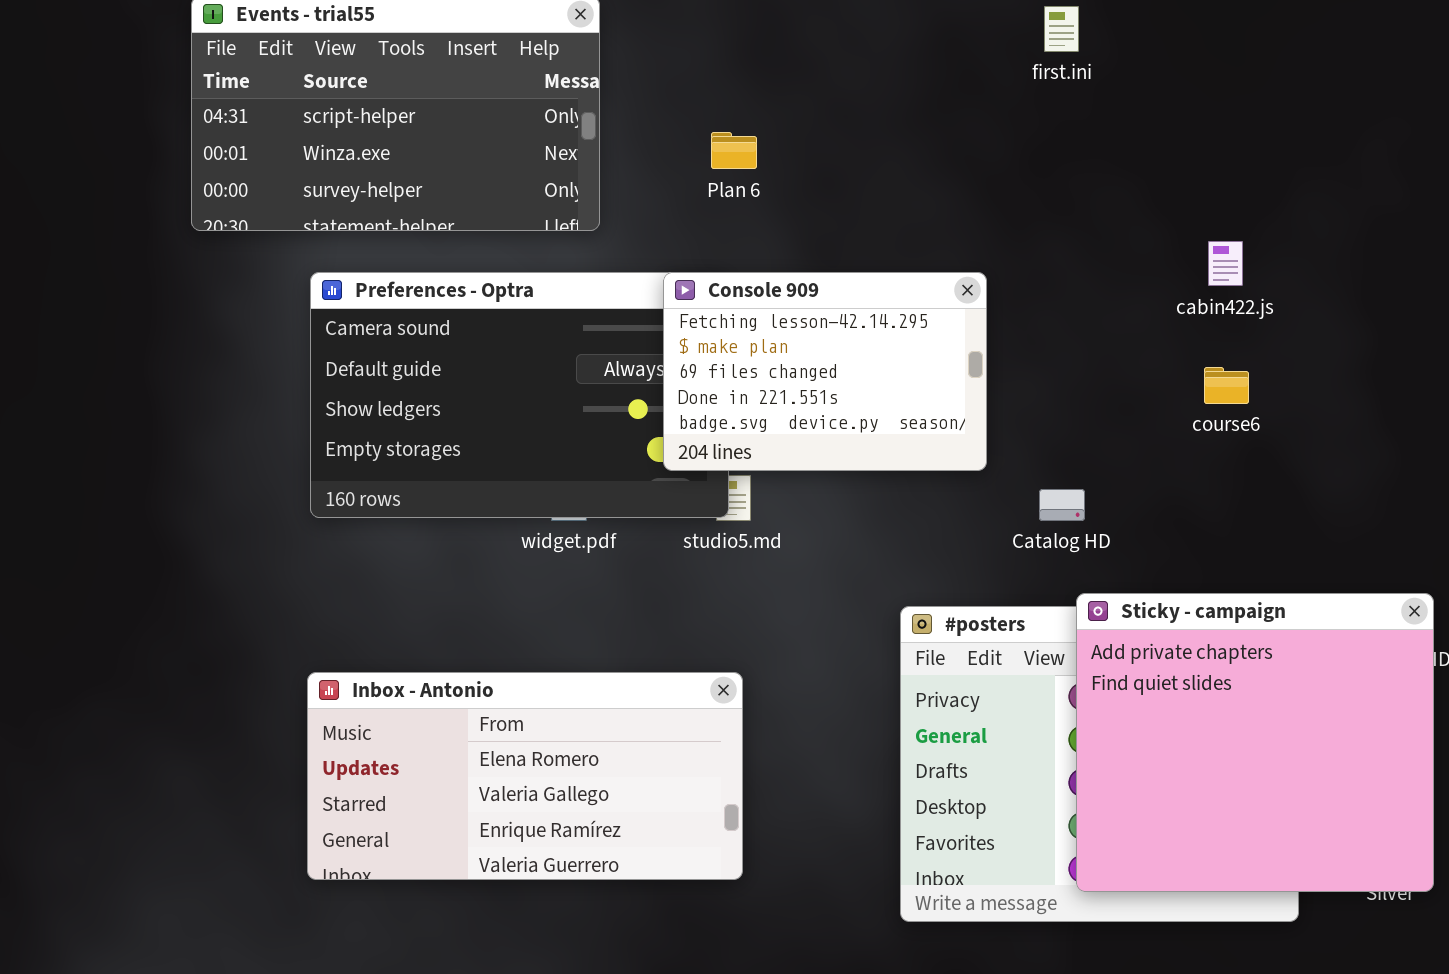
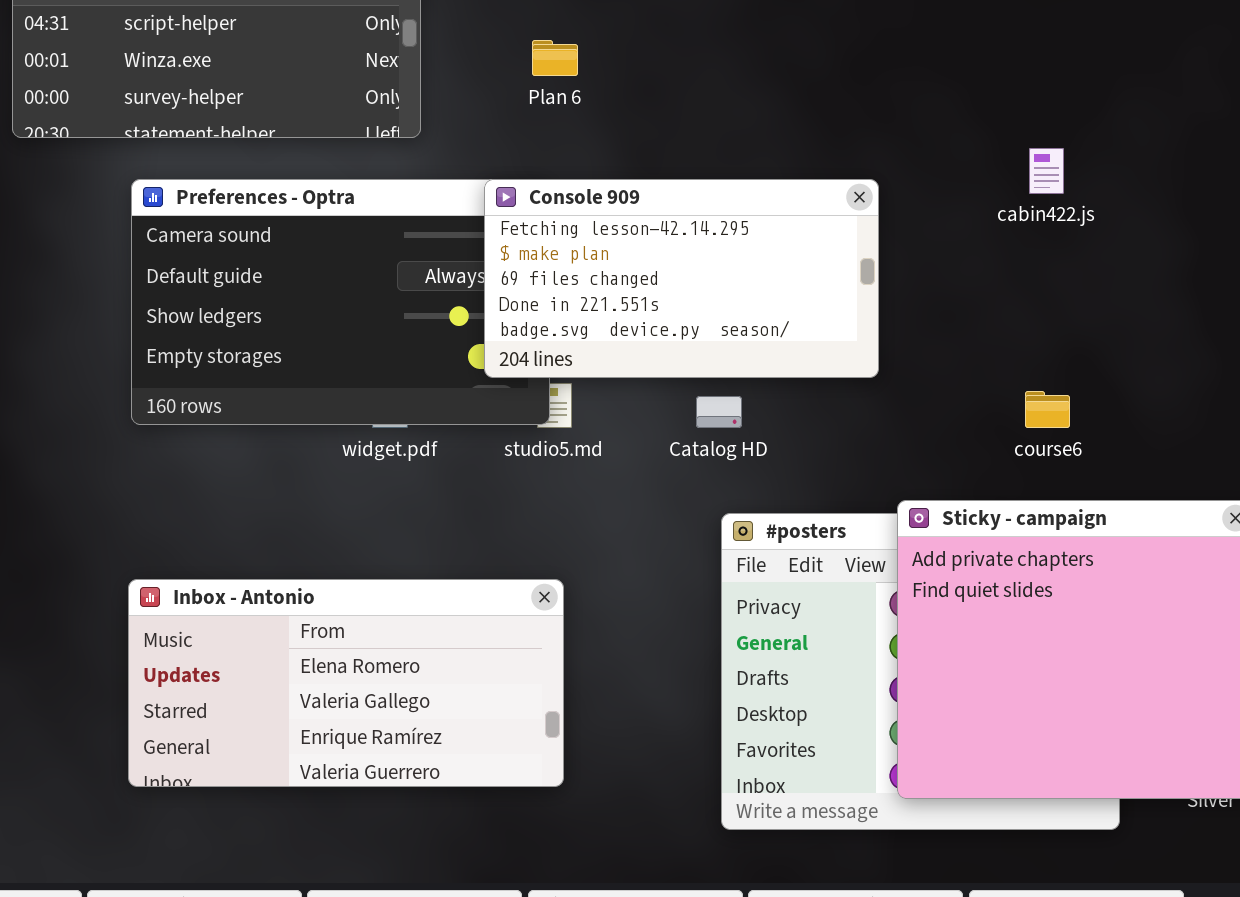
Console 909: [663,272,987,471] -> [484,179,879,378], resized
course6: [1204,367,1249,404] -> [1025,391,1070,428], moved
Catalog HD: [1039,489,1085,521] -> [696,396,742,428], moved

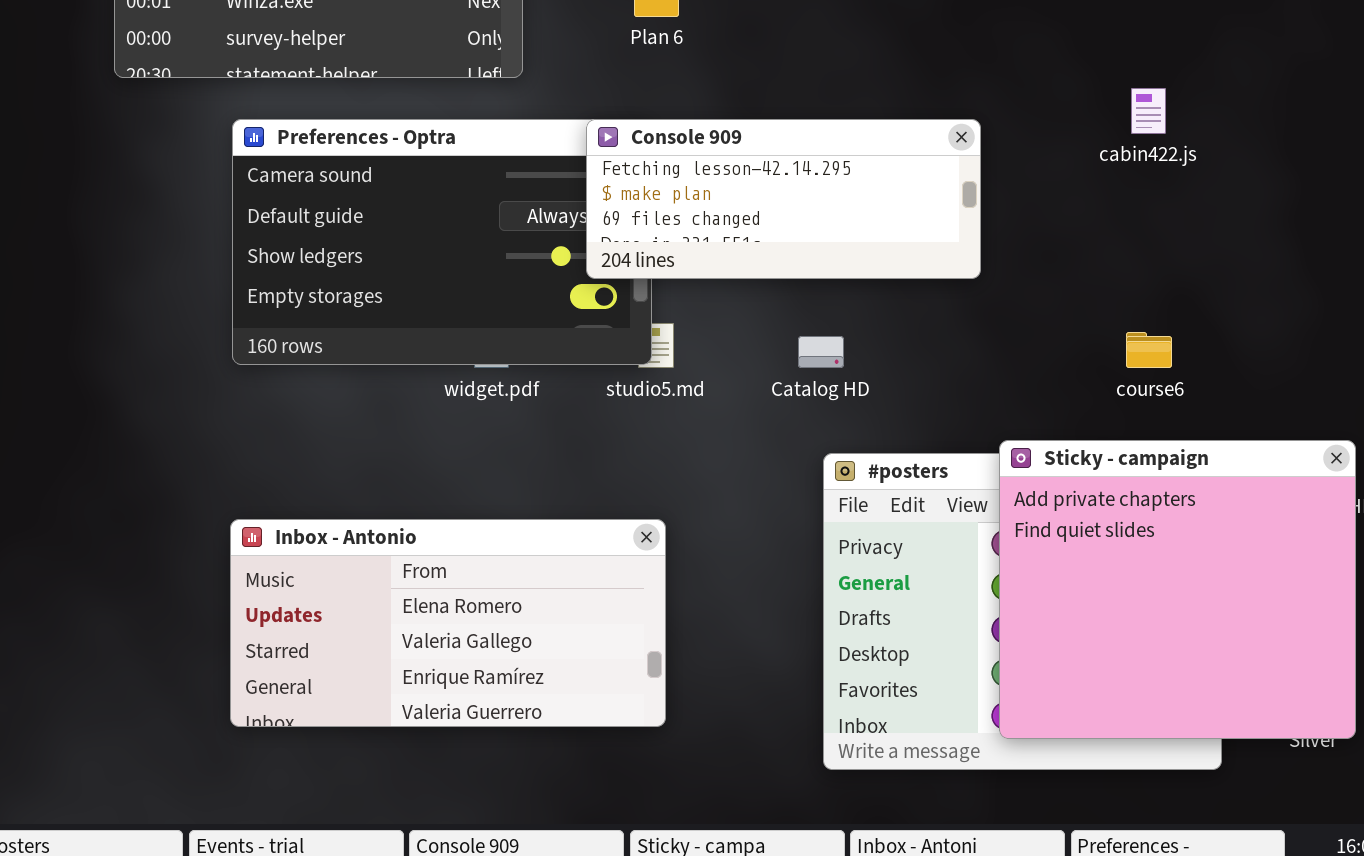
Console 909: [484,179,879,378] -> [586,119,981,279], resized

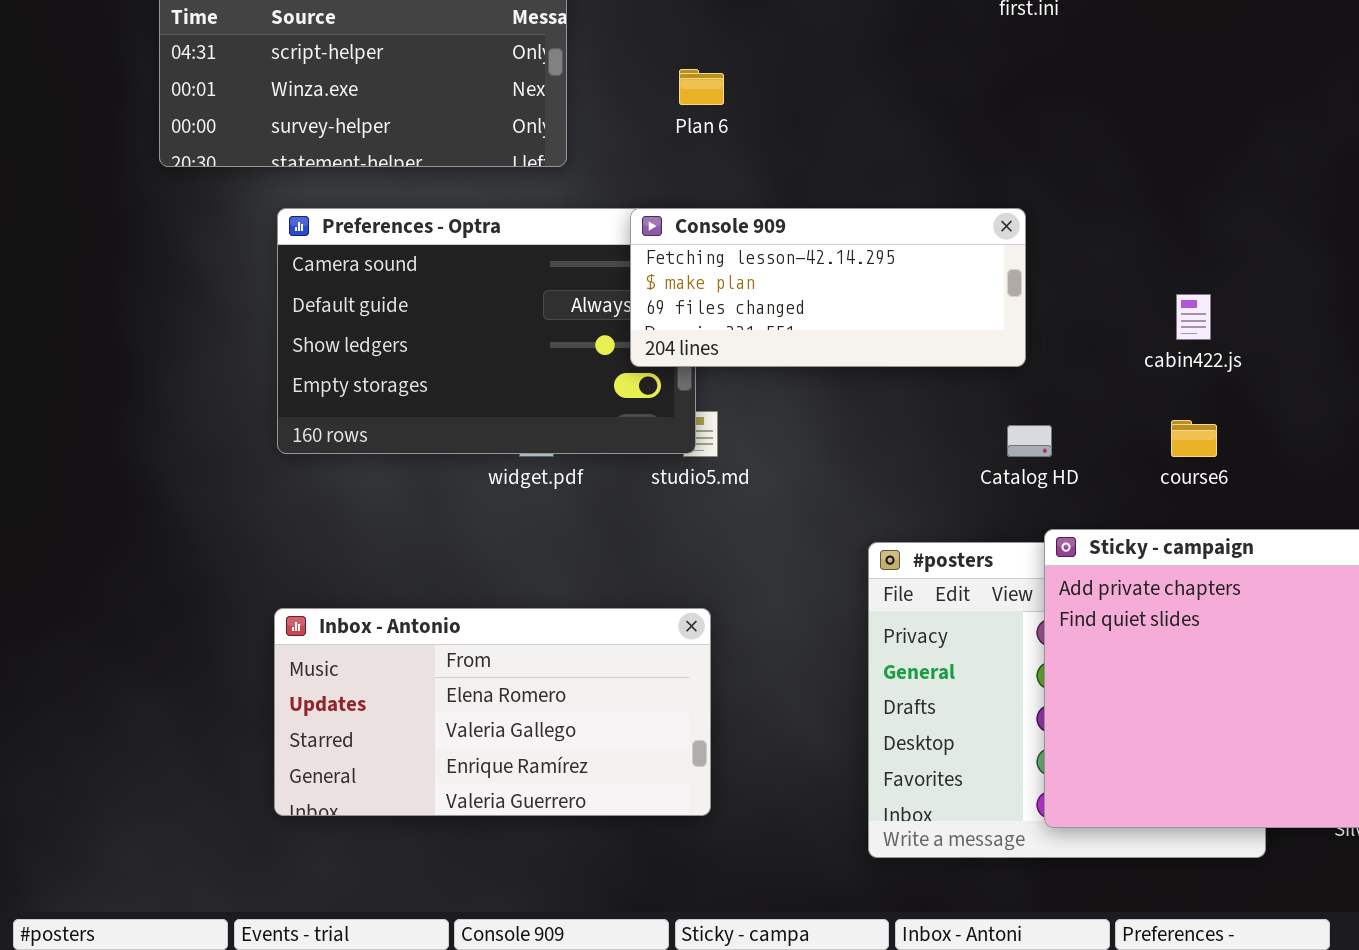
cabin422.js: [1131,88,1166,134] -> [1176,294,1211,340], moved
Catalog HD: [798,336,844,368] -> [1007,425,1052,457], moved

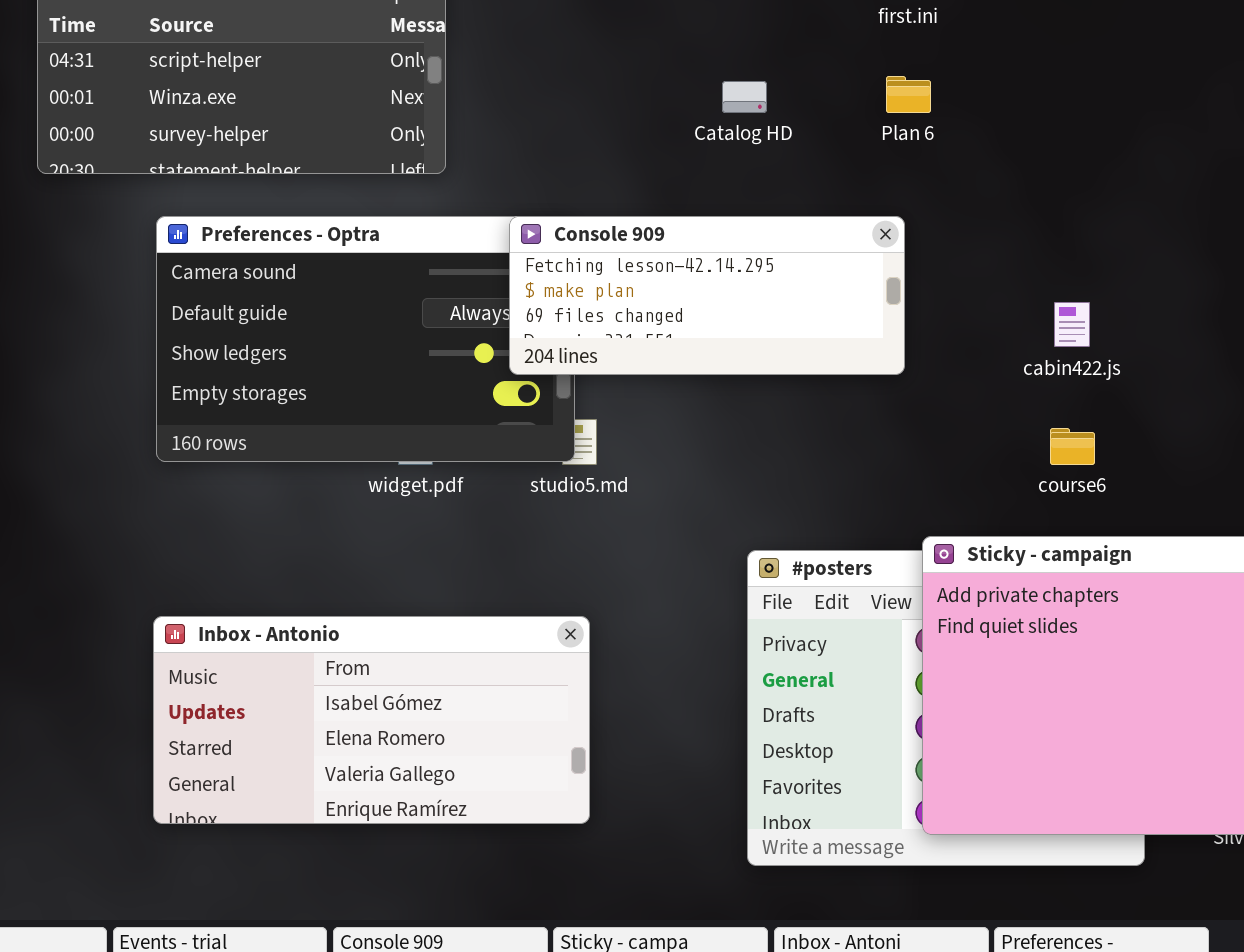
Plan 6: [679,69,724,105] -> [886,76,931,113], moved
Catalog HD: [1007,425,1052,457] -> [722,81,767,113], moved
Inbox - Antonio: [274,608,711,816] -> [153,616,590,824], scrolled up 1 row

